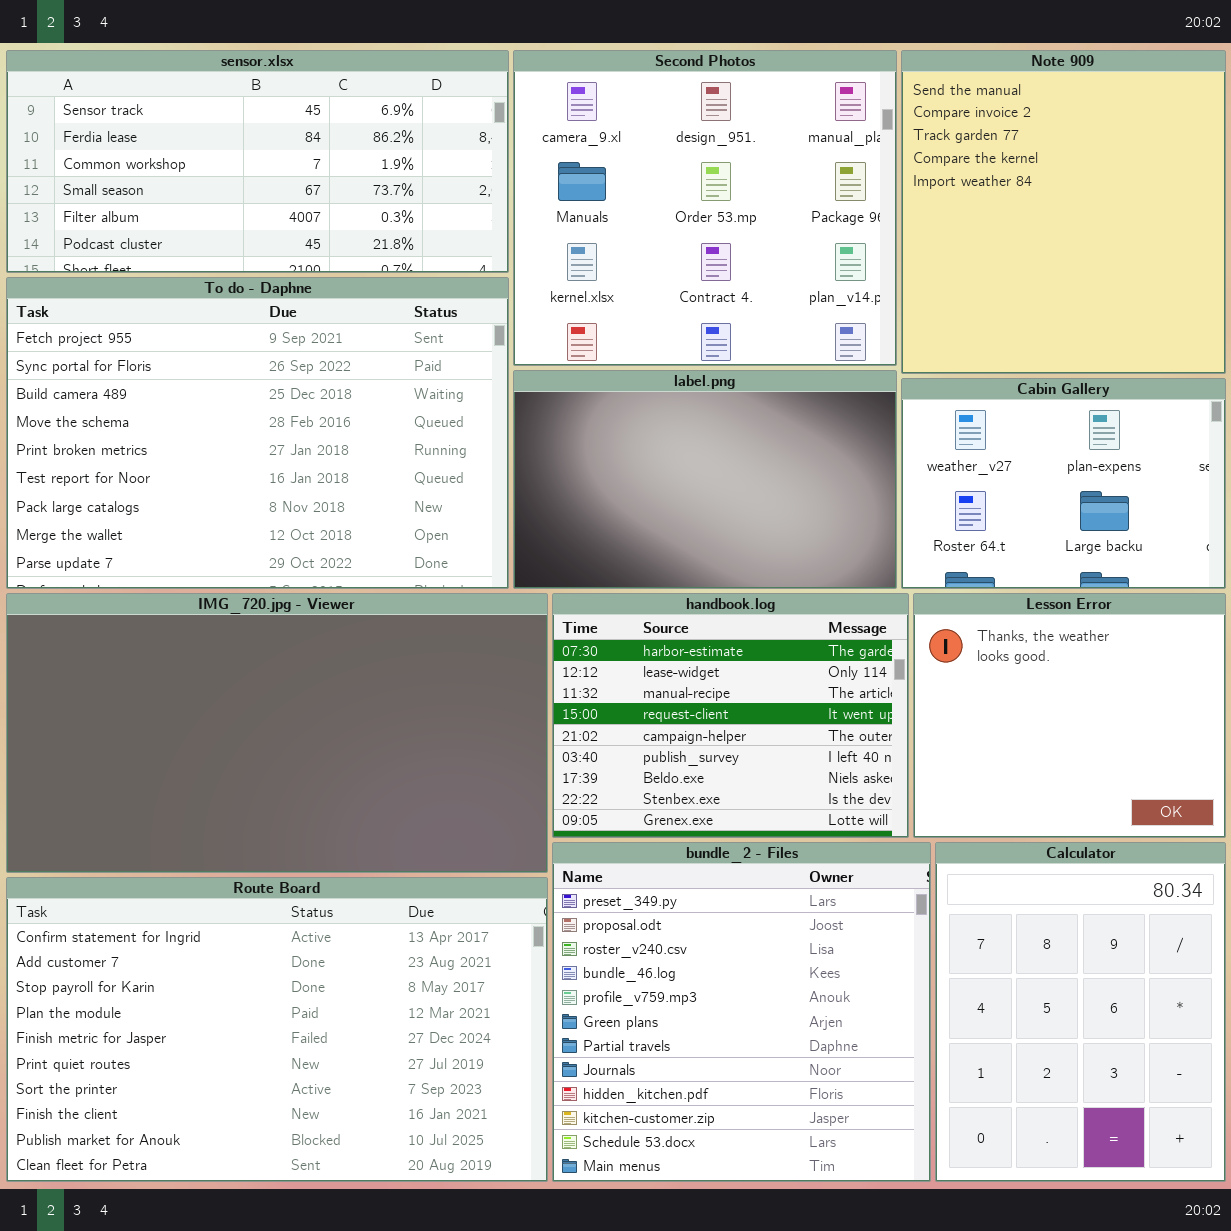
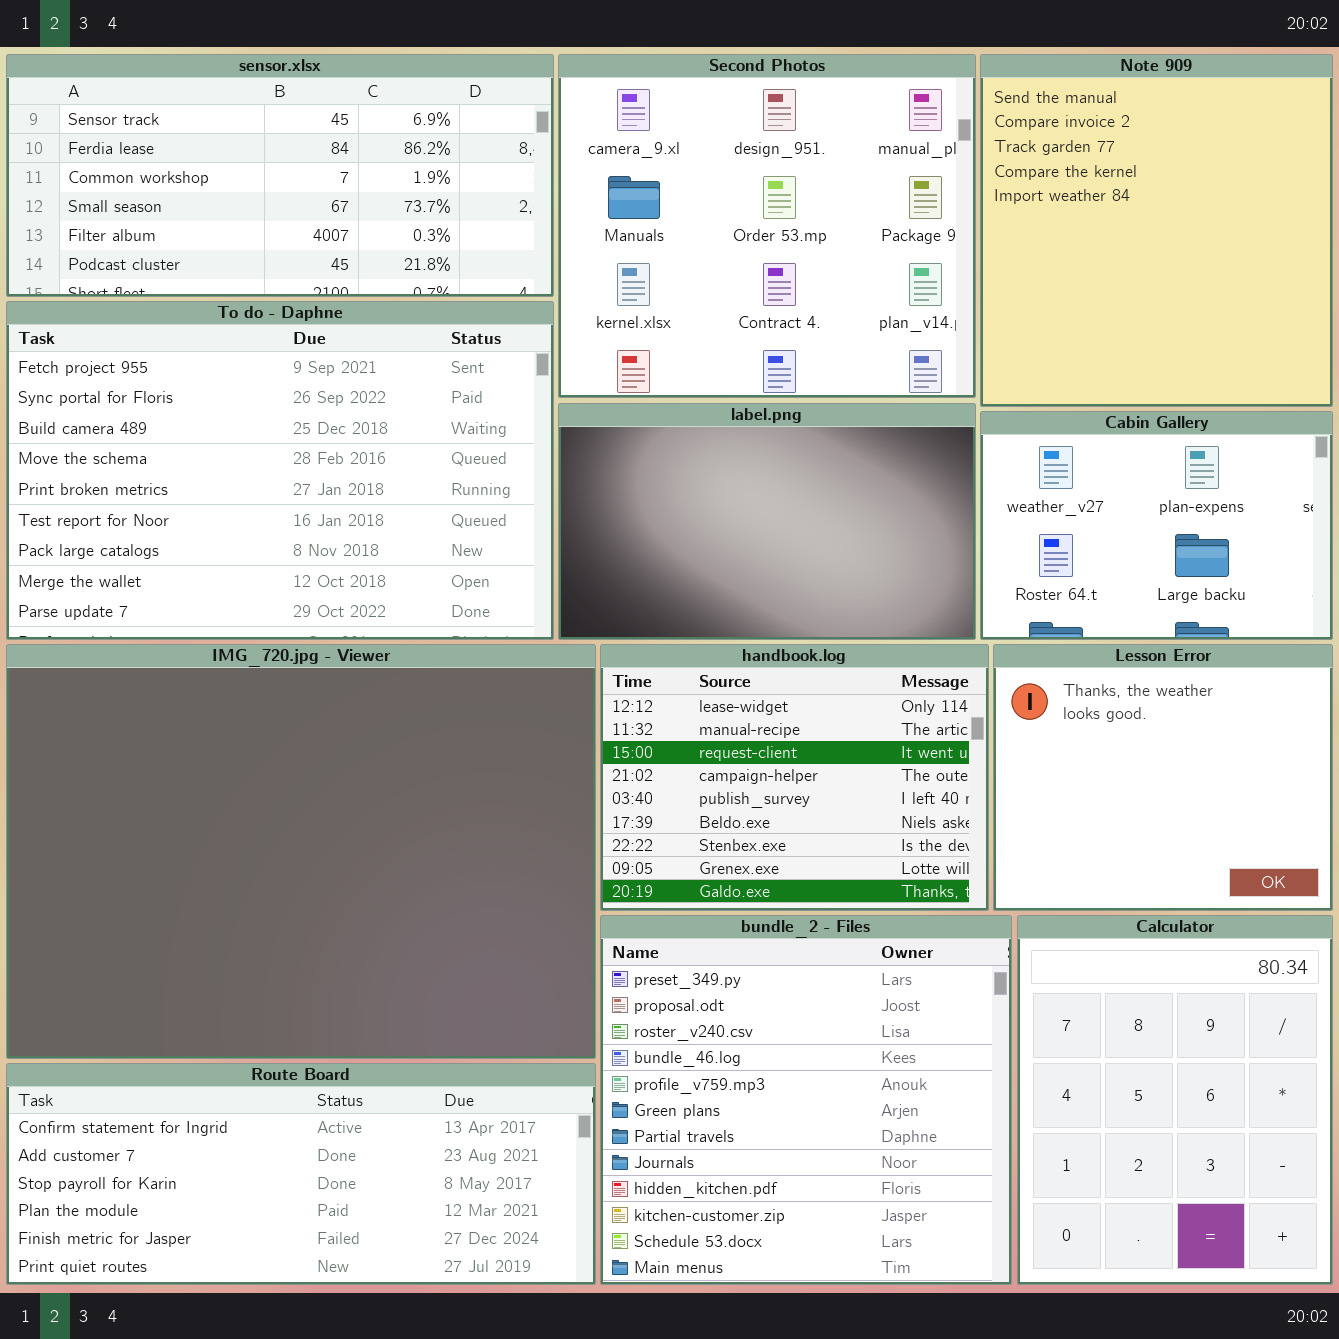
IMG_720.jpg - Viewer: [6,593,548,873] -> [6,644,596,1059], resized
handbook.log: [552,593,909,838] -> [600,644,989,911], scrolled down 1 row
Route Board: [6,877,548,1182] -> [6,1063,596,1285], resized

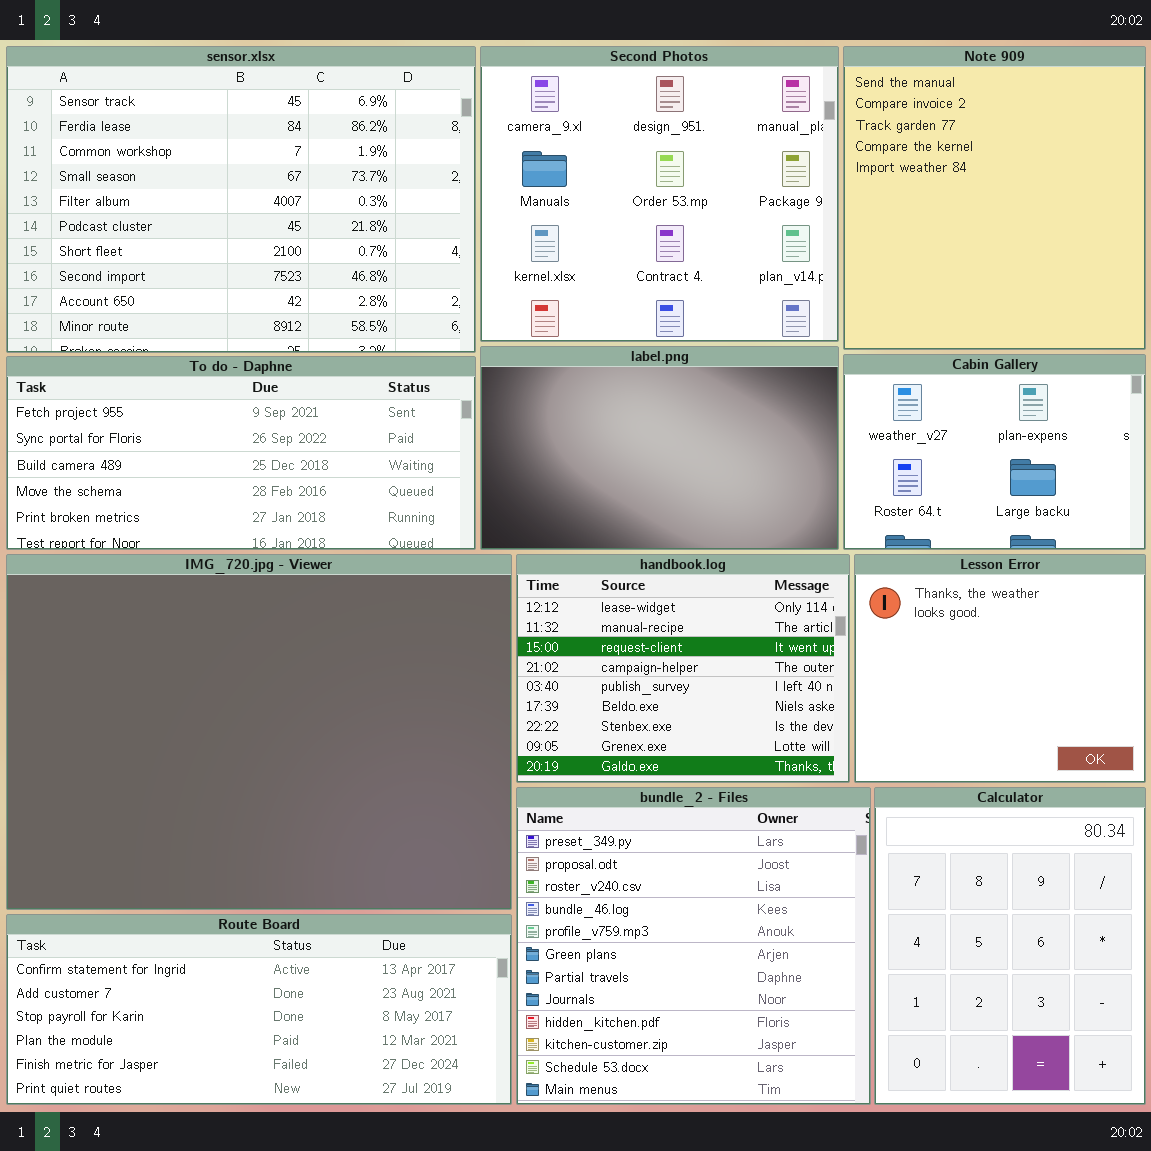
sensor.xlsx: [6,54,554,297] -> [6,46,476,353], resized
To do - Daphne: [6,301,554,640] -> [6,356,476,550], resized

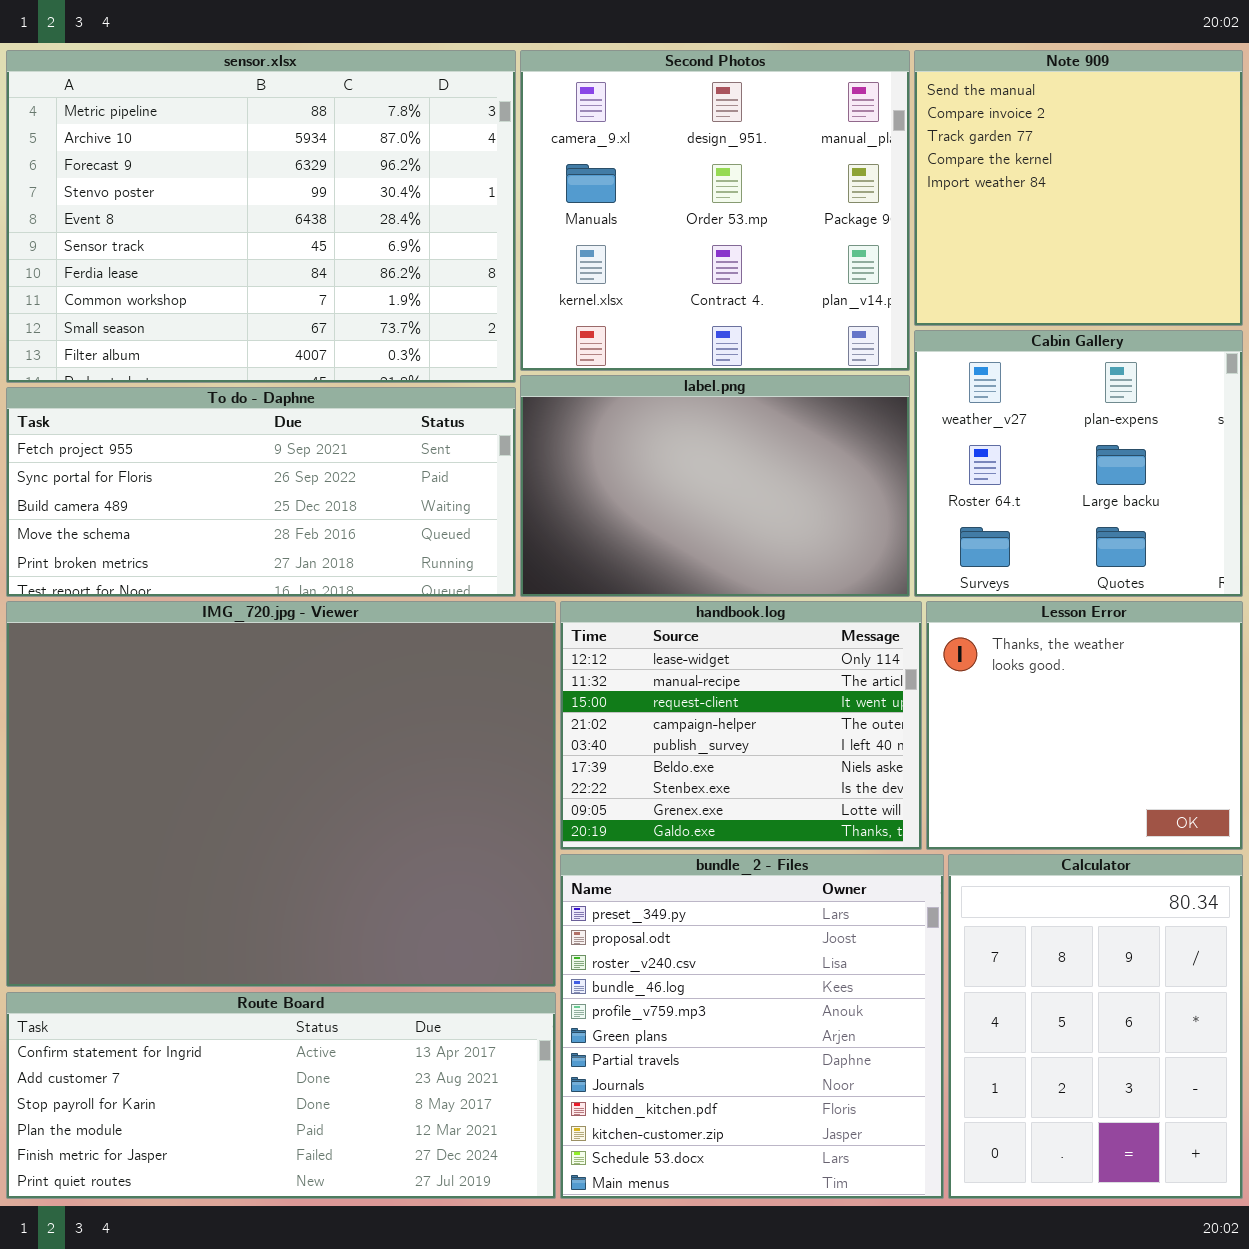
sensor.xlsx: [6,46,476,353] -> [6,50,516,383], scrolled up 5 rows
Note 909: [843,46,1146,350] -> [914,50,1243,326], resized
Cabin Gallery: [843,354,1146,550] -> [914,330,1243,597], resized

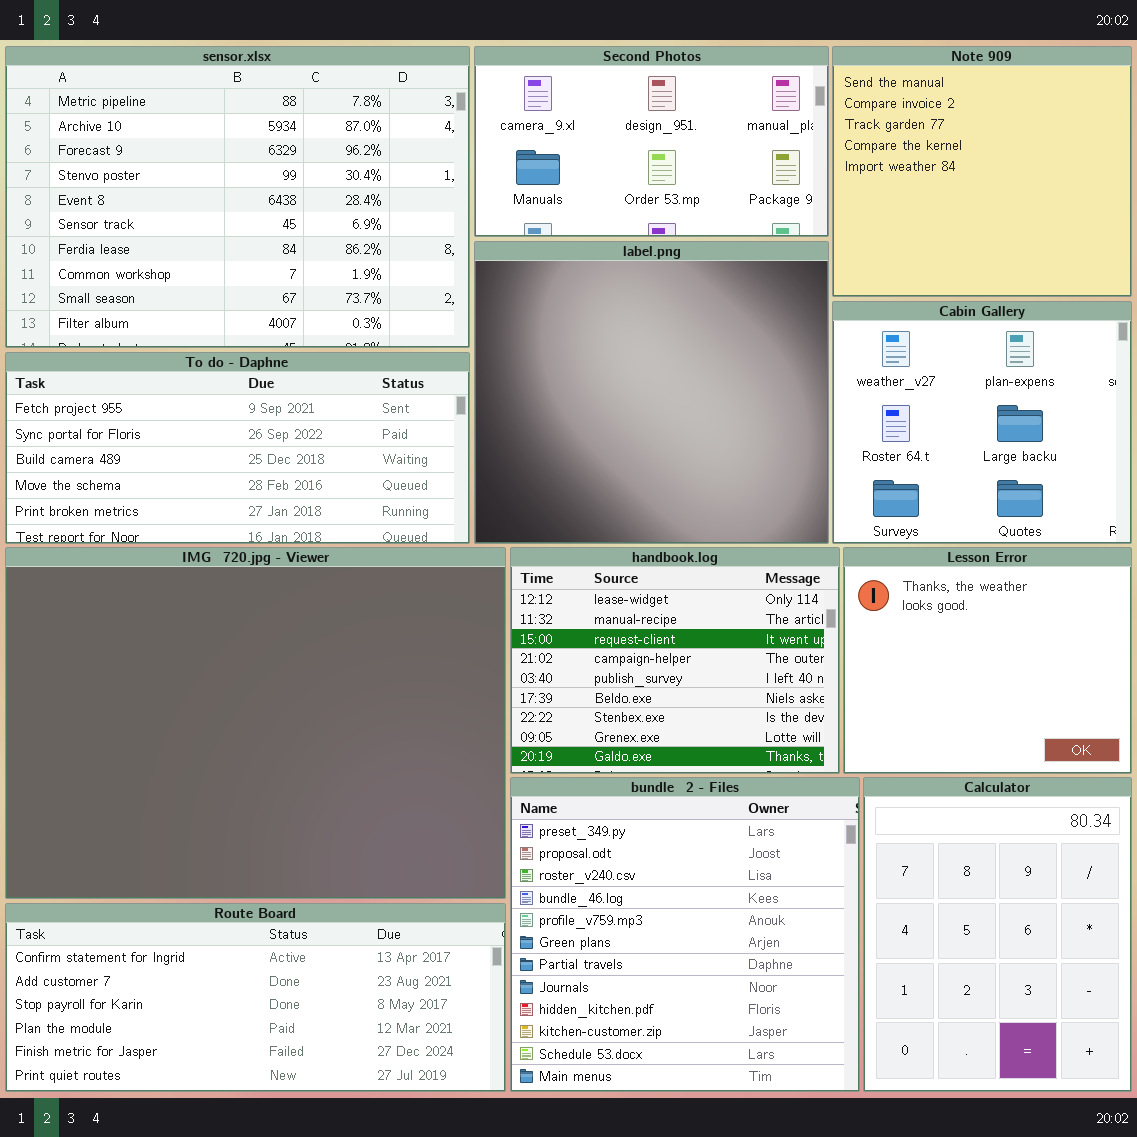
Second Photos: [520,50,910,371] -> [474,46,829,237], resized
label.png: [520,375,910,597] -> [474,241,829,544], resized

